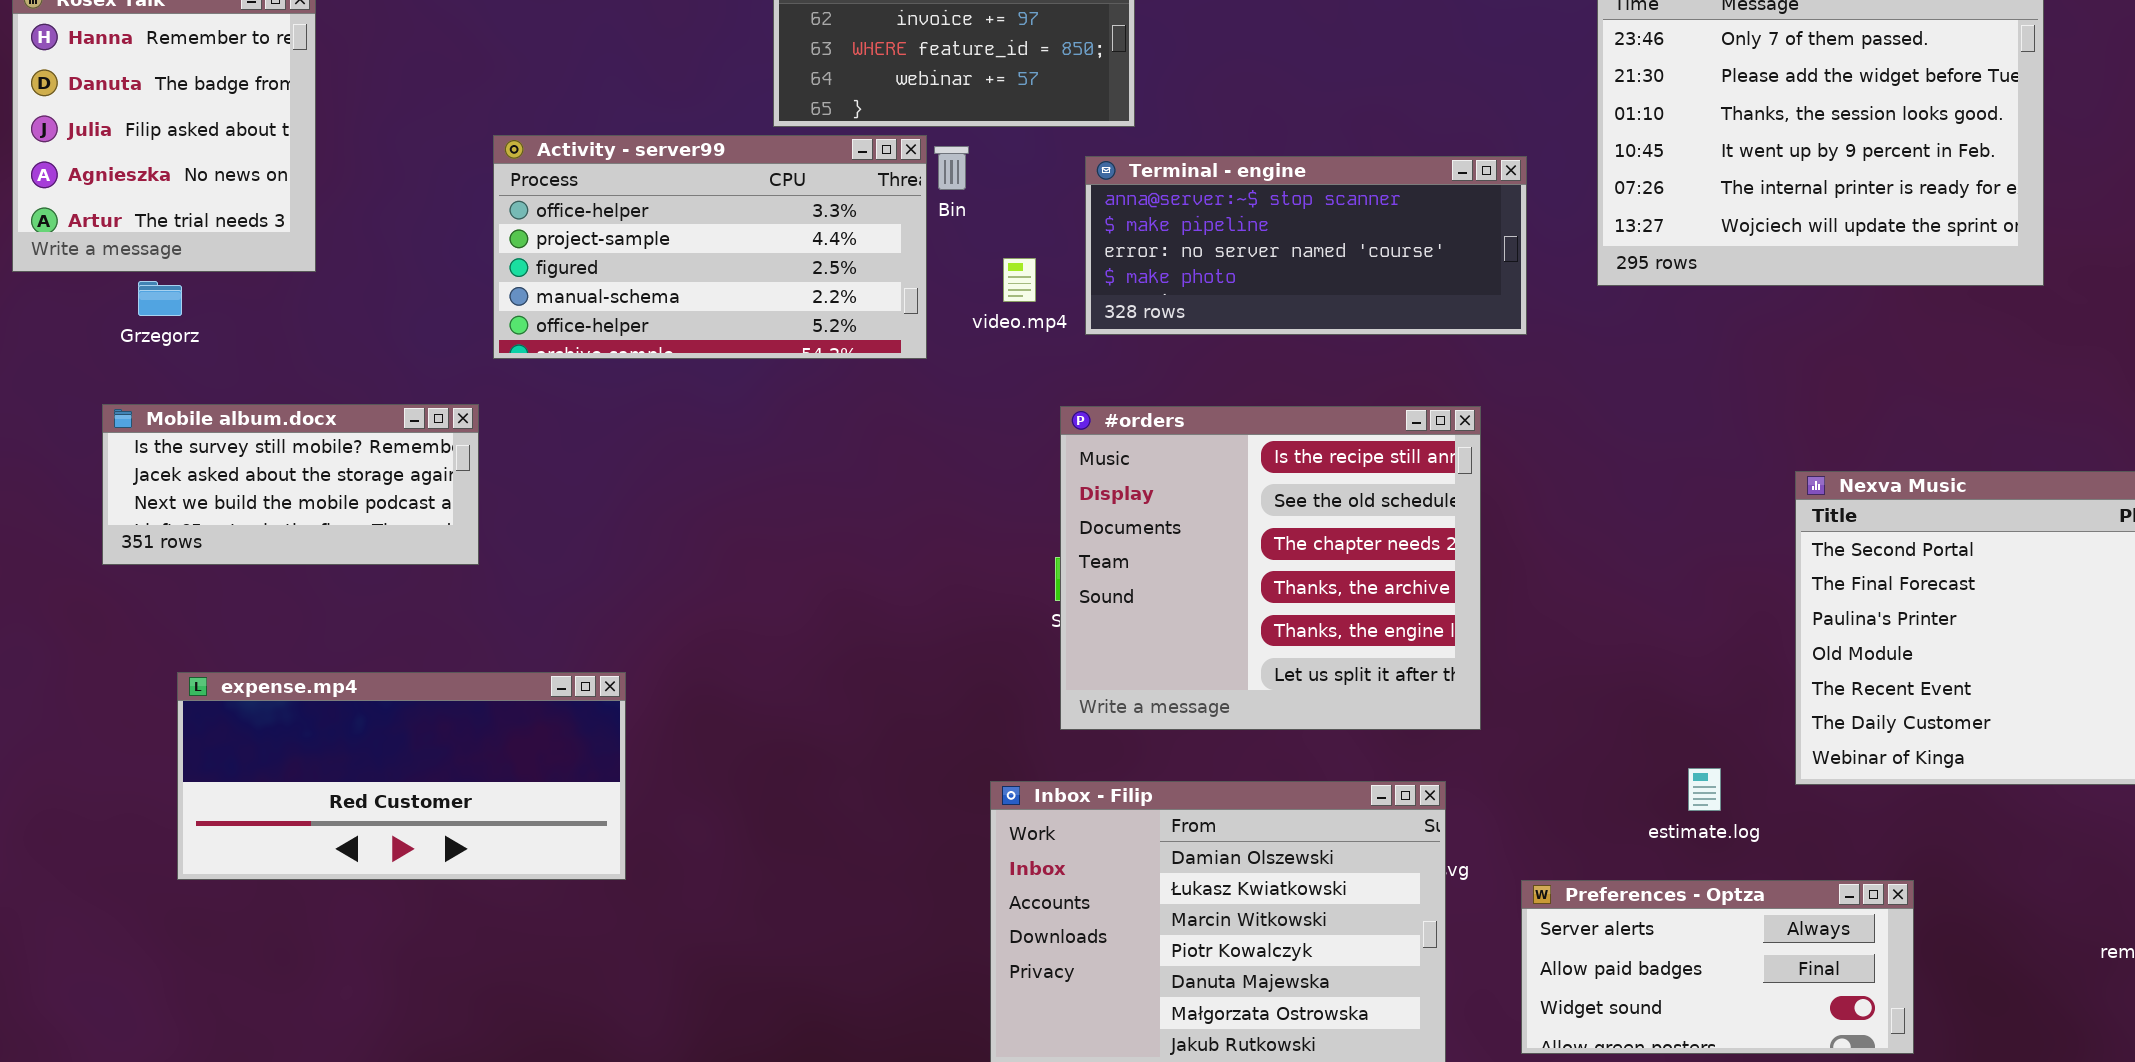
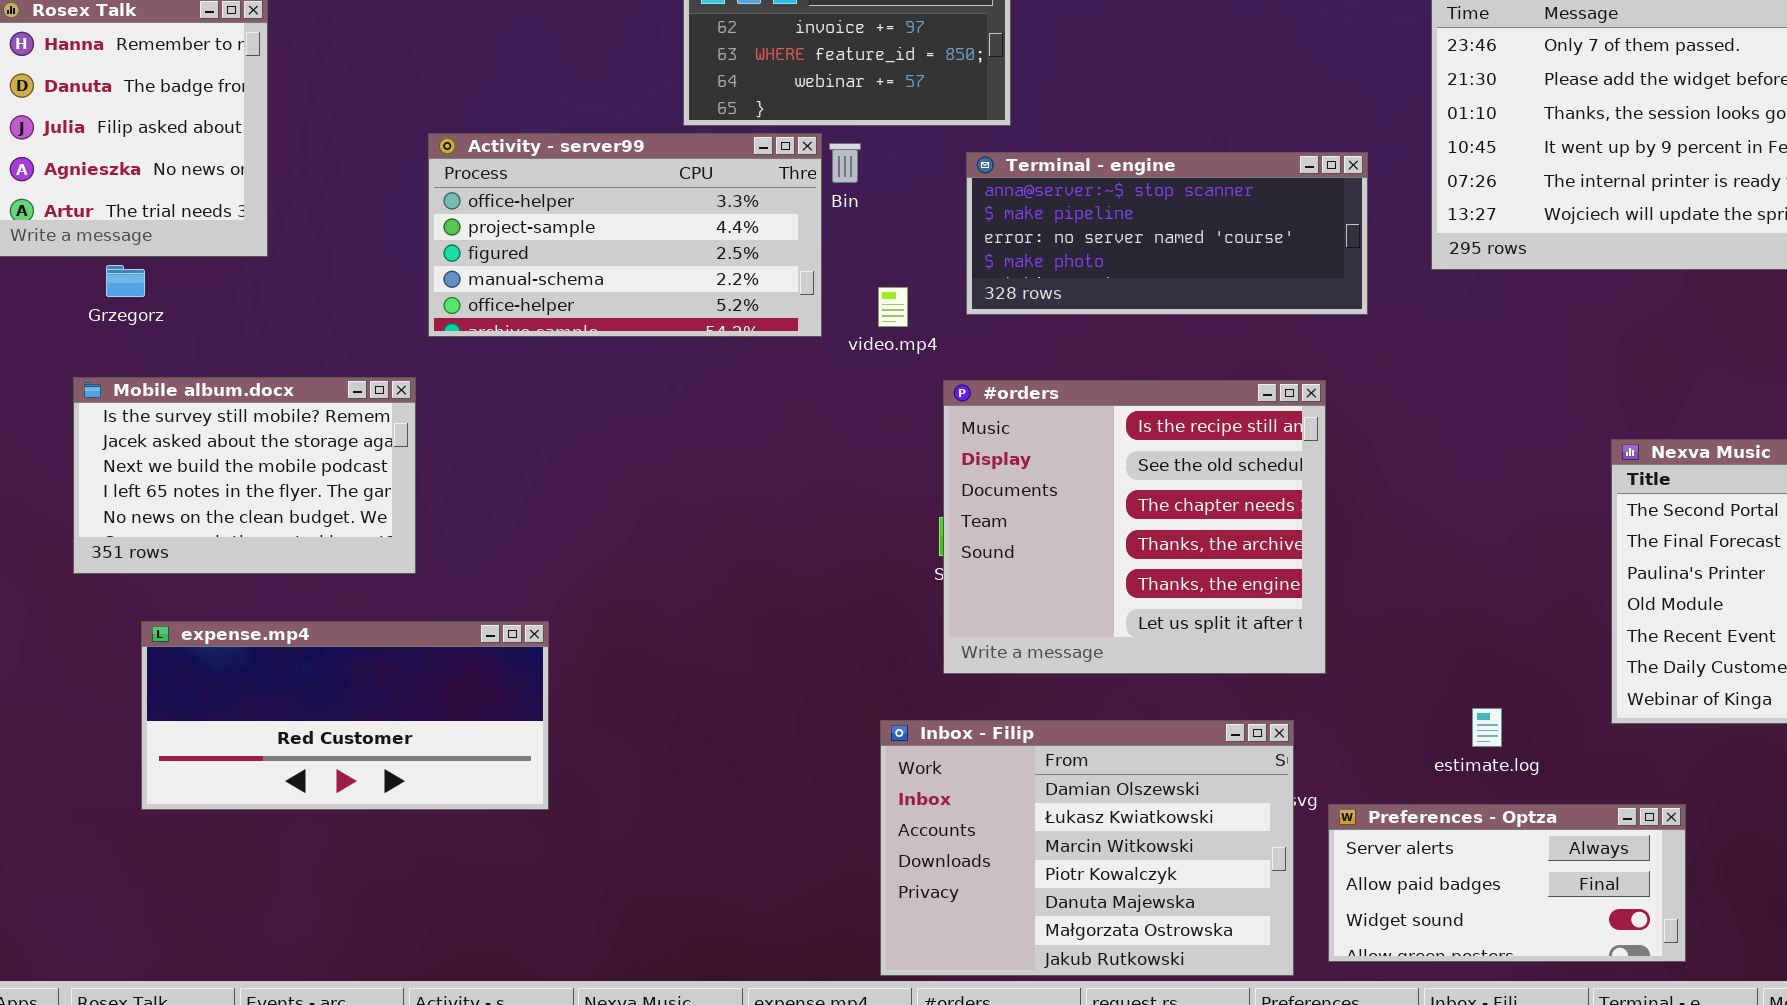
video.mp4: [1003,258,1036,302] -> [878,287,908,327], moved
Mobile album.docx: [102,404,479,565] -> [73,377,416,574], resized
estimate.log: [1688,768,1721,811] -> [1472,708,1502,747], moved
Preferences - Optza: [1521,880,1914,1054] -> [1328,804,1686,962], moved

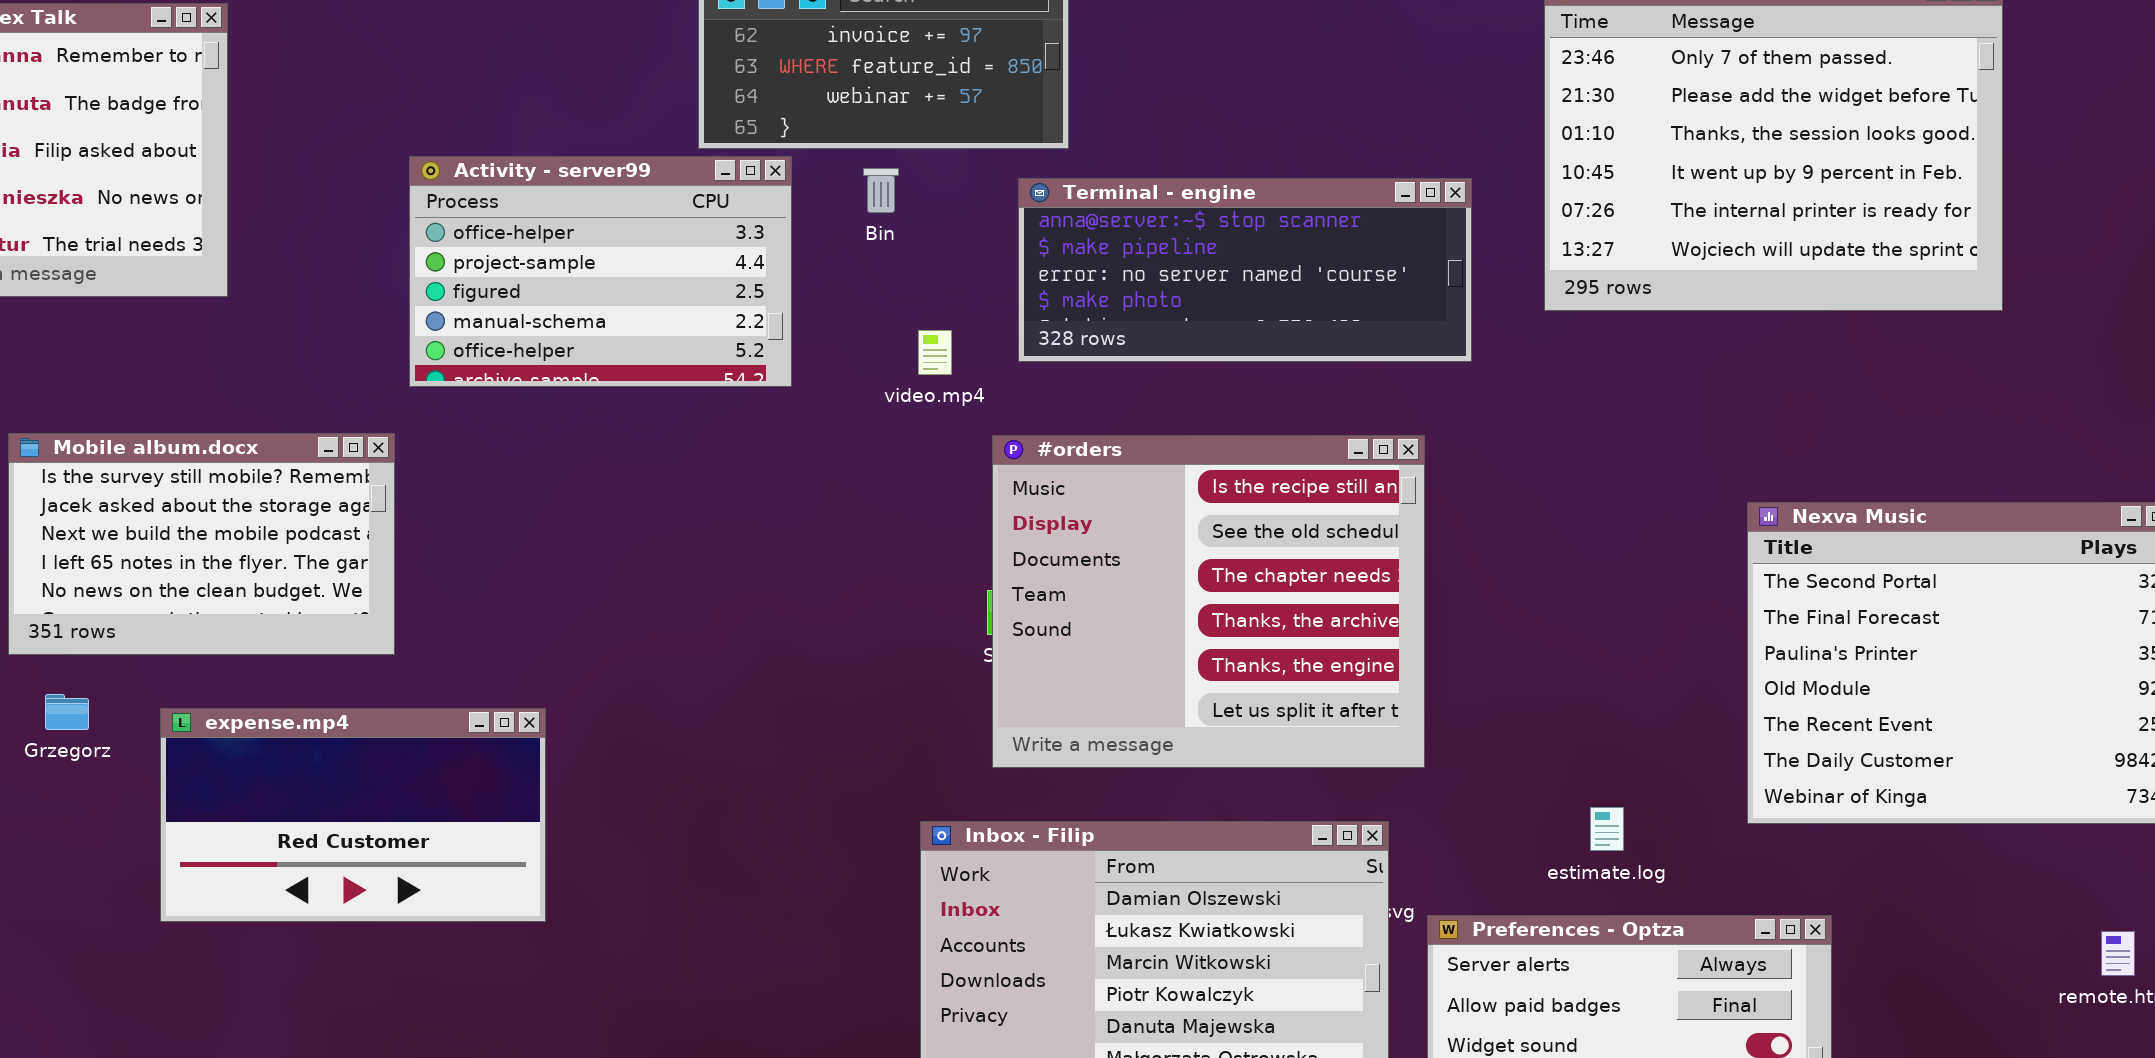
Activity - server99: [428,133,822,337] -> [409,156,792,387], resized
Grzegorz: [106,265,145,297] -> [45,694,89,730], moved
expense.mp4: [141,621,549,810] -> [160,708,546,922], resized

